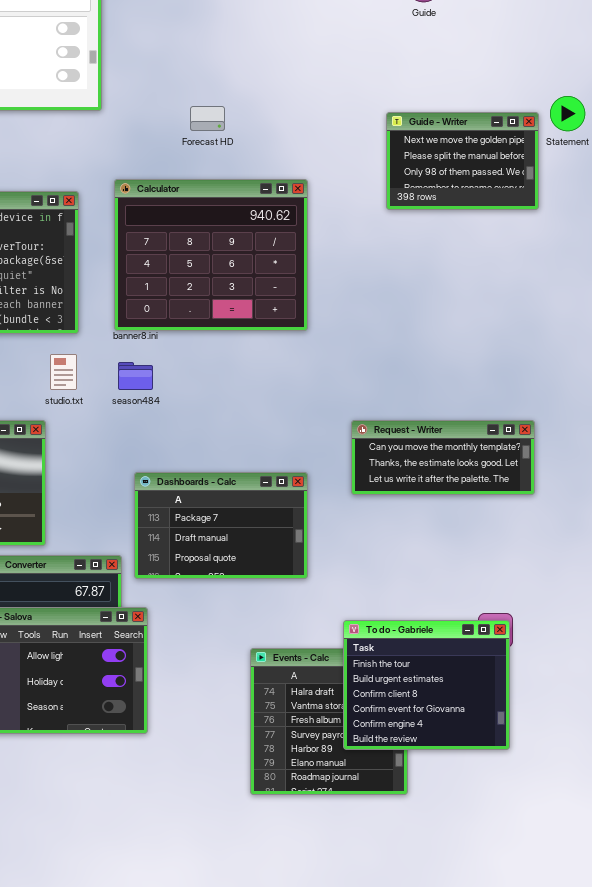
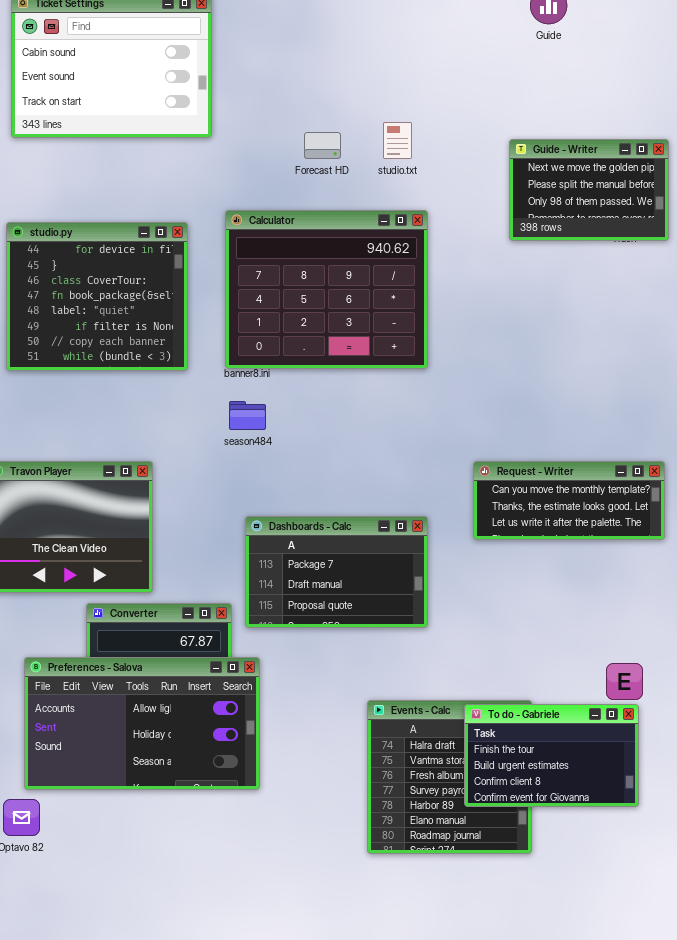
studio.txt: [50,354,77,390] -> [383,122,412,159], moved
To do - Gabriele: [343,620,510,750] -> [464,704,639,807], resized

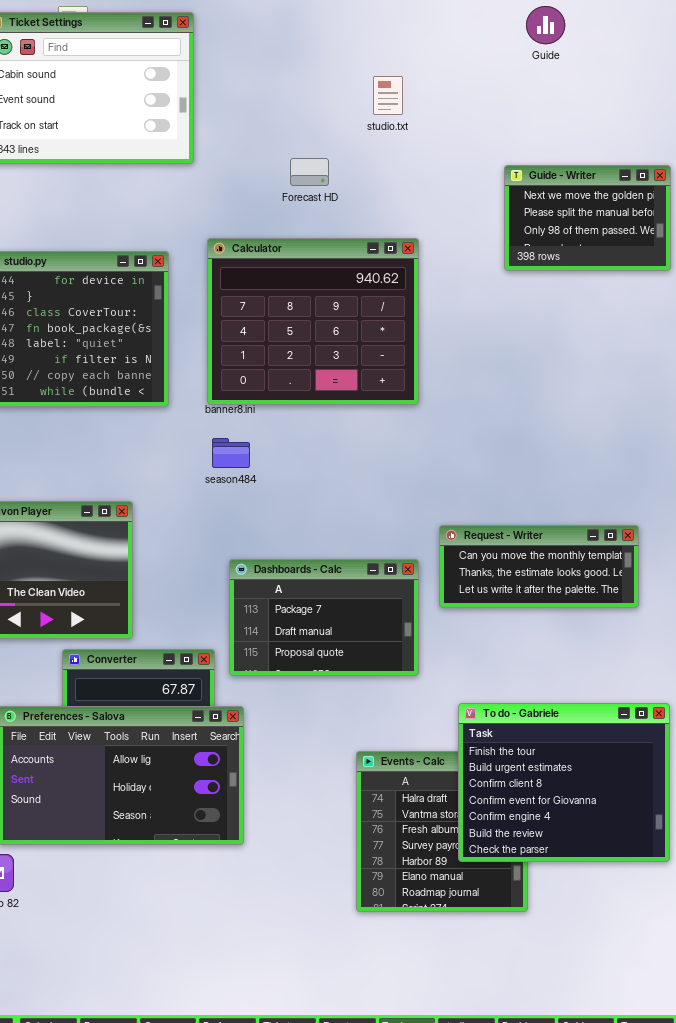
studio.txt: [383,122,412,159] -> [373,76,403,115], moved
Request - Writer: [473,461,665,540] -> [439,525,639,608], moved
To do - Gabriele: [464,704,639,807] -> [458,703,670,862], resized

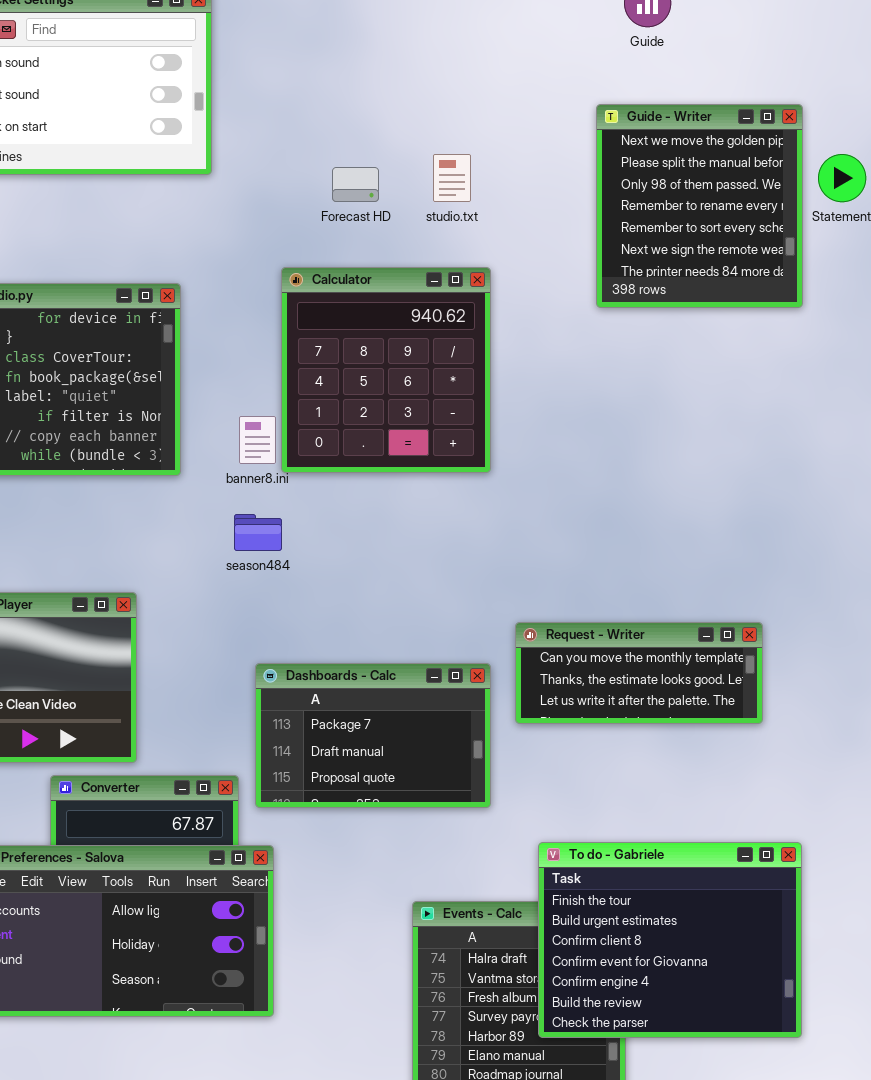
studio.txt: [373,76,403,115] -> [433,154,471,202], moved
Guide - Writer: [504,165,671,271] -> [596,104,803,308], resized
Calculator: [207,238,419,405] -> [281,267,491,473], resized

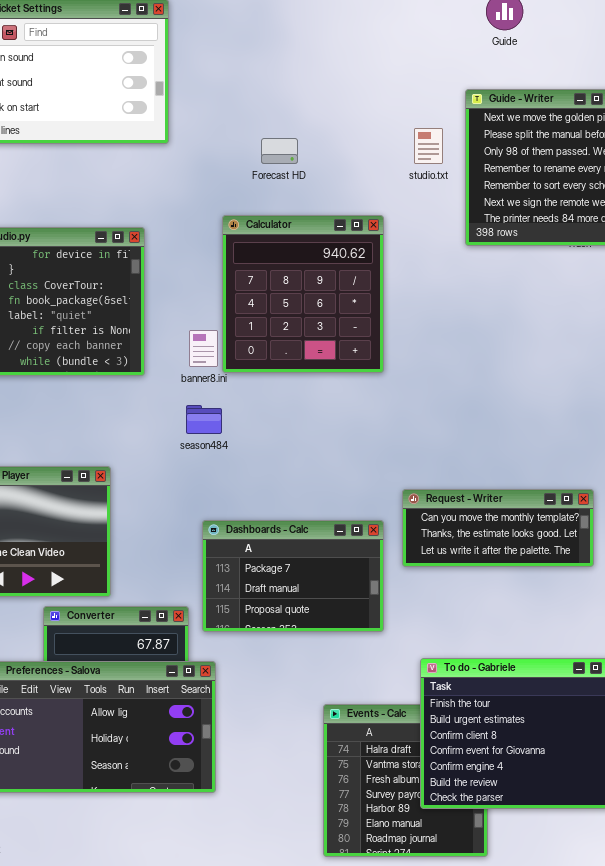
studio.txt: [433,154,471,202] -> [414,128,443,164], moved

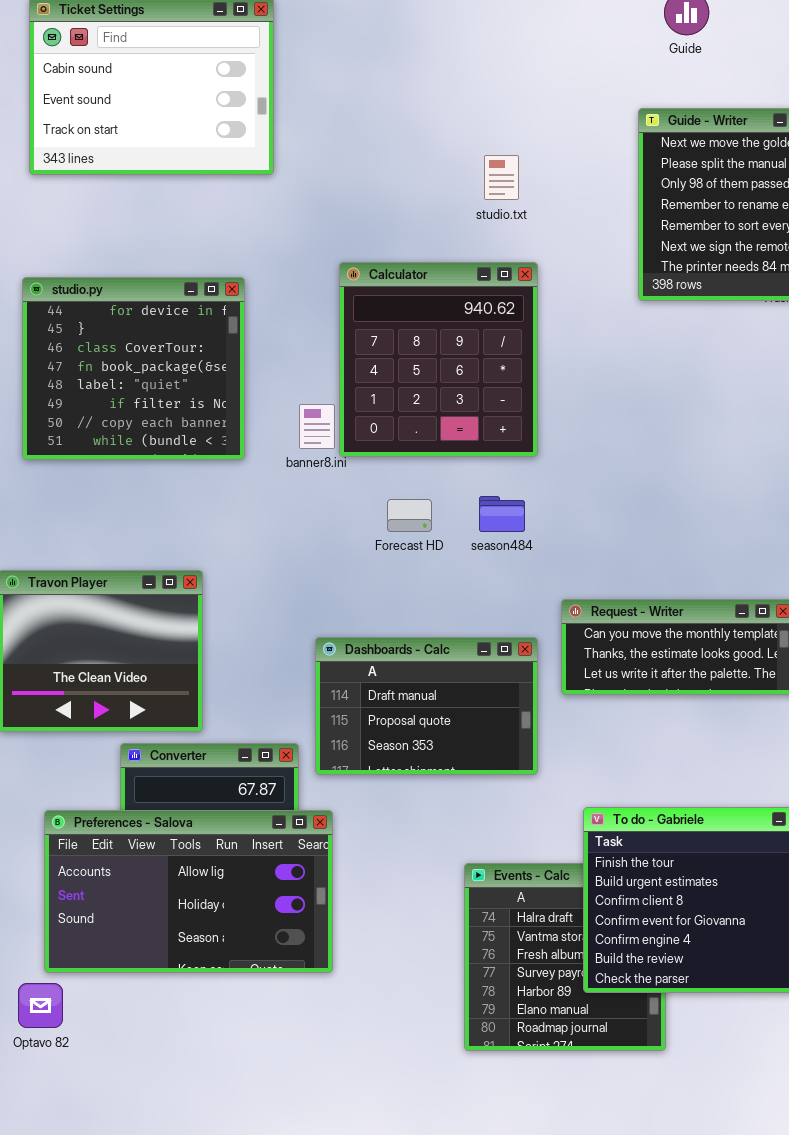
studio.txt: [414,128,443,164] -> [484,155,519,200], moved
Forecast HD: [261,138,298,164] -> [387,499,432,532], moved
season484: [186,405,222,434] -> [479,496,525,532], moved
Dashboards - Calc: [202,520,384,632] -> [315,637,538,775], scrolled down 1 row

